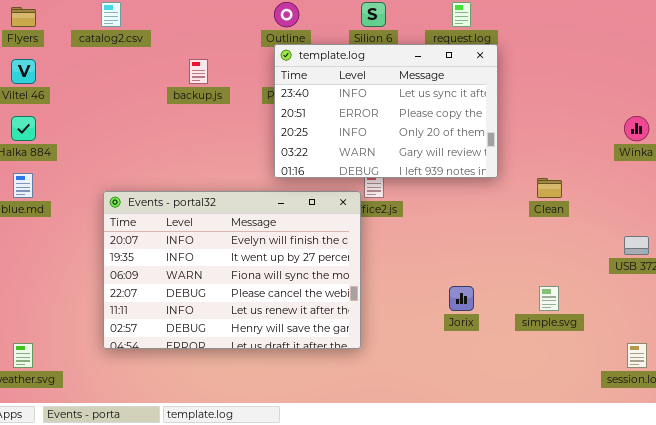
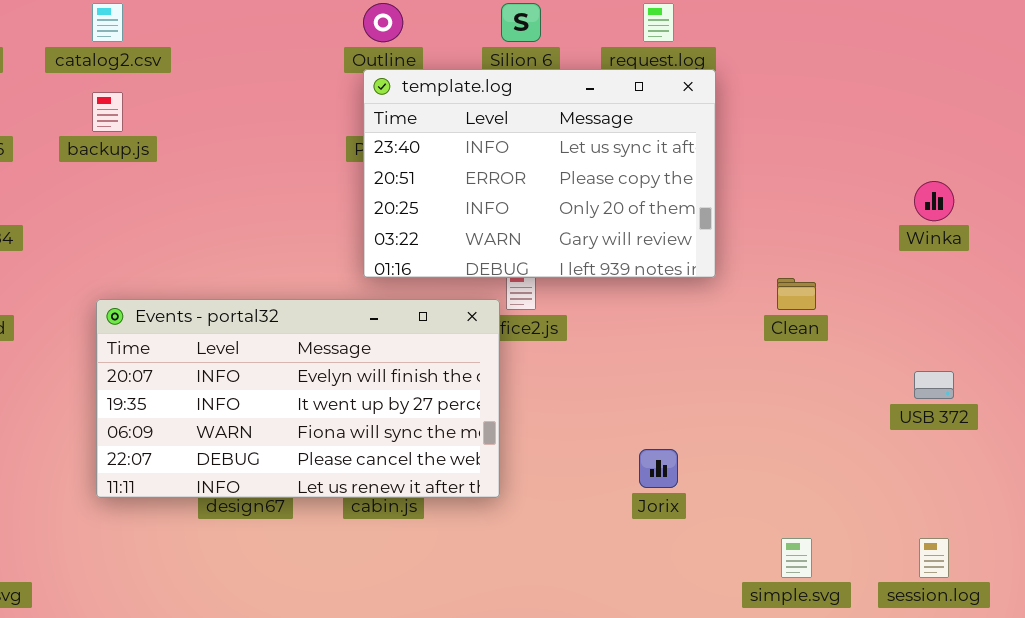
backup.js: [189,59,208,84] -> [92,92,123,132], moved
Events - portal32: [103,191,361,349] -> [96,299,500,498], resized
simple.svg: [539,286,559,311] -> [781,538,812,578], moved

